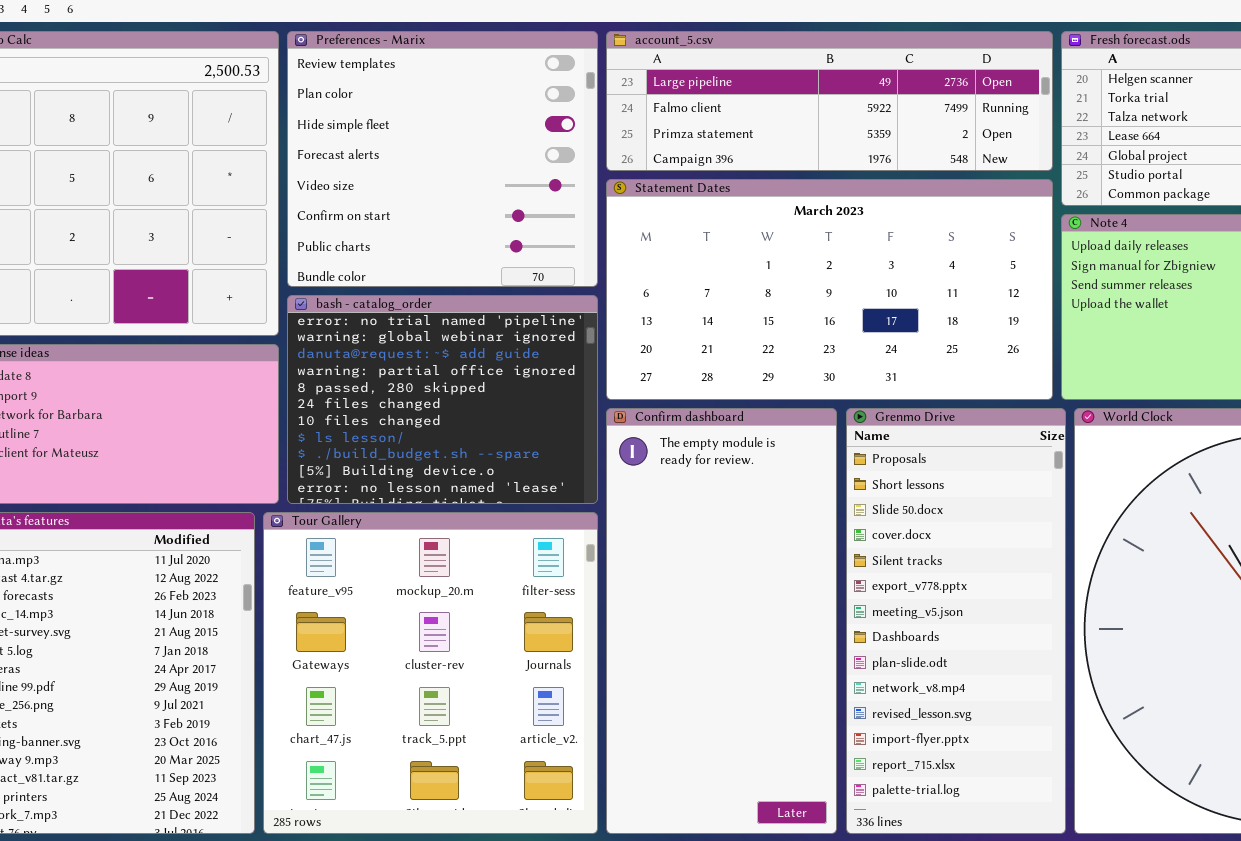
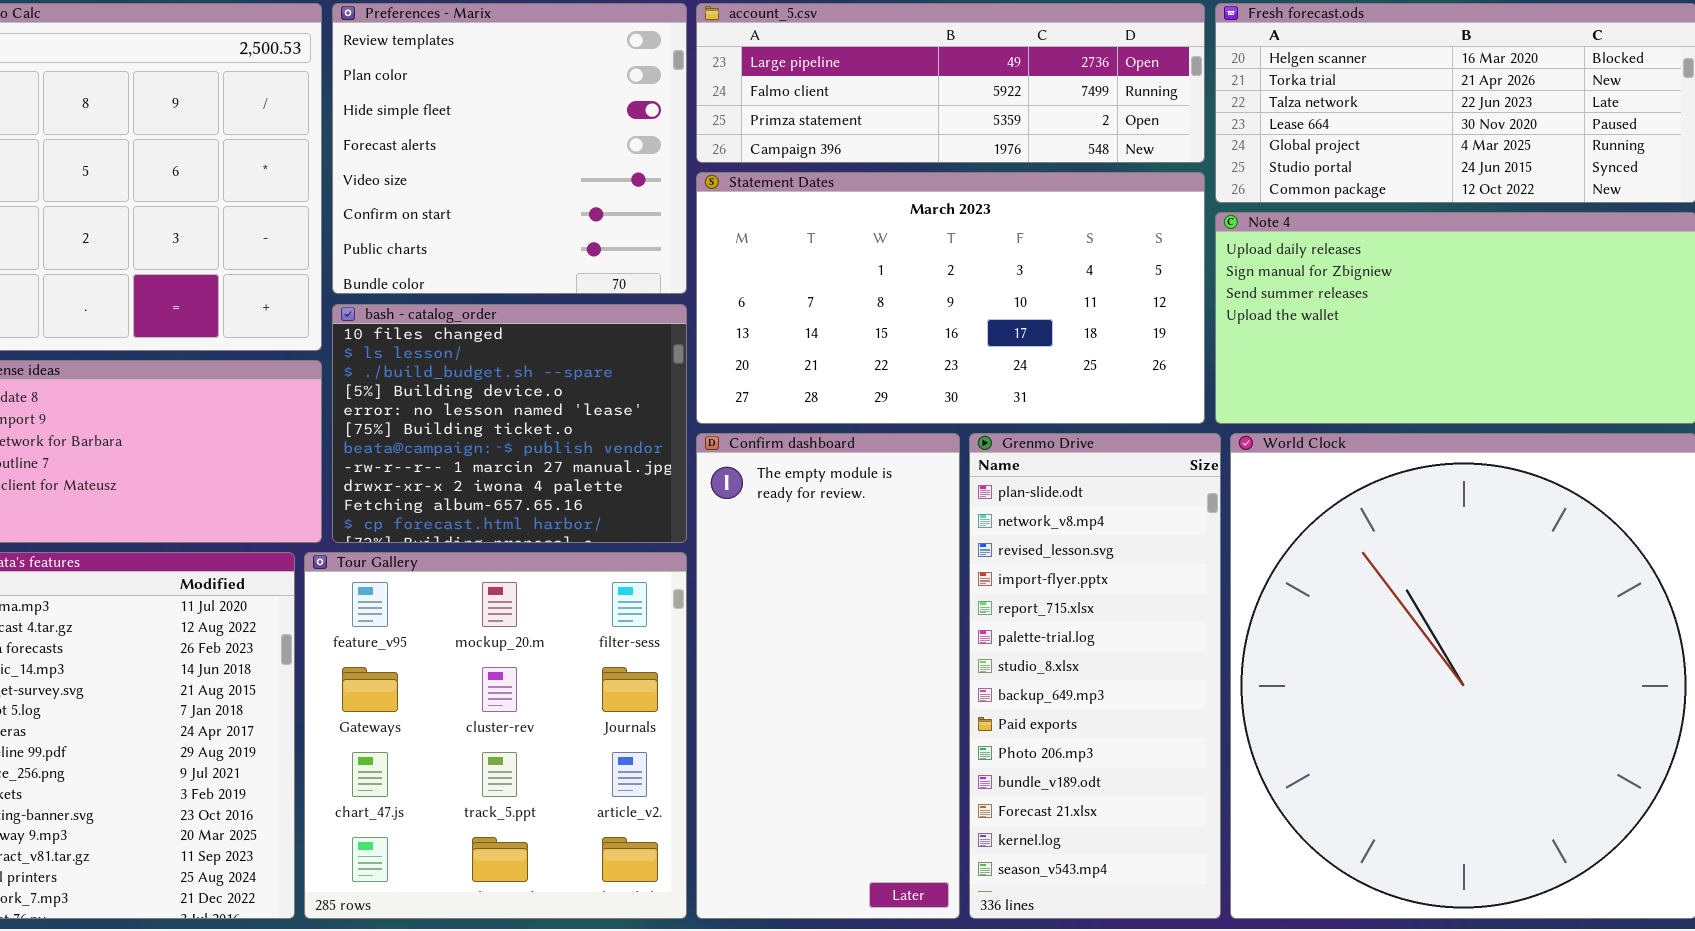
bash - catalog_order: [287,295,598,504] -> [332,304,687,543], scrolled down 6 rows
Grenmo Drive: [846,408,1066,834] -> [969,433,1221,919], scrolled down 8 rows

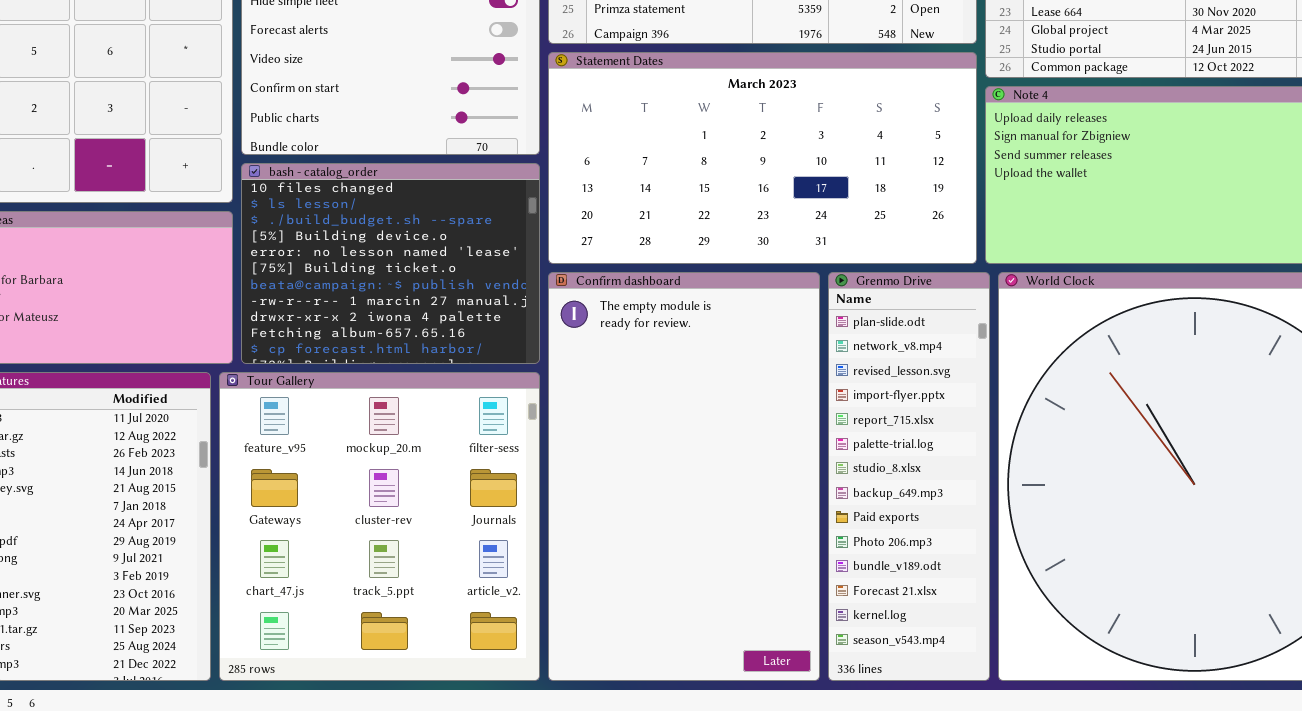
Confirm dashboard: [696,433,960,919] -> [548,272,820,681], resized
Grenmo Drive: [969,433,1221,919] -> [828,272,990,681], resized

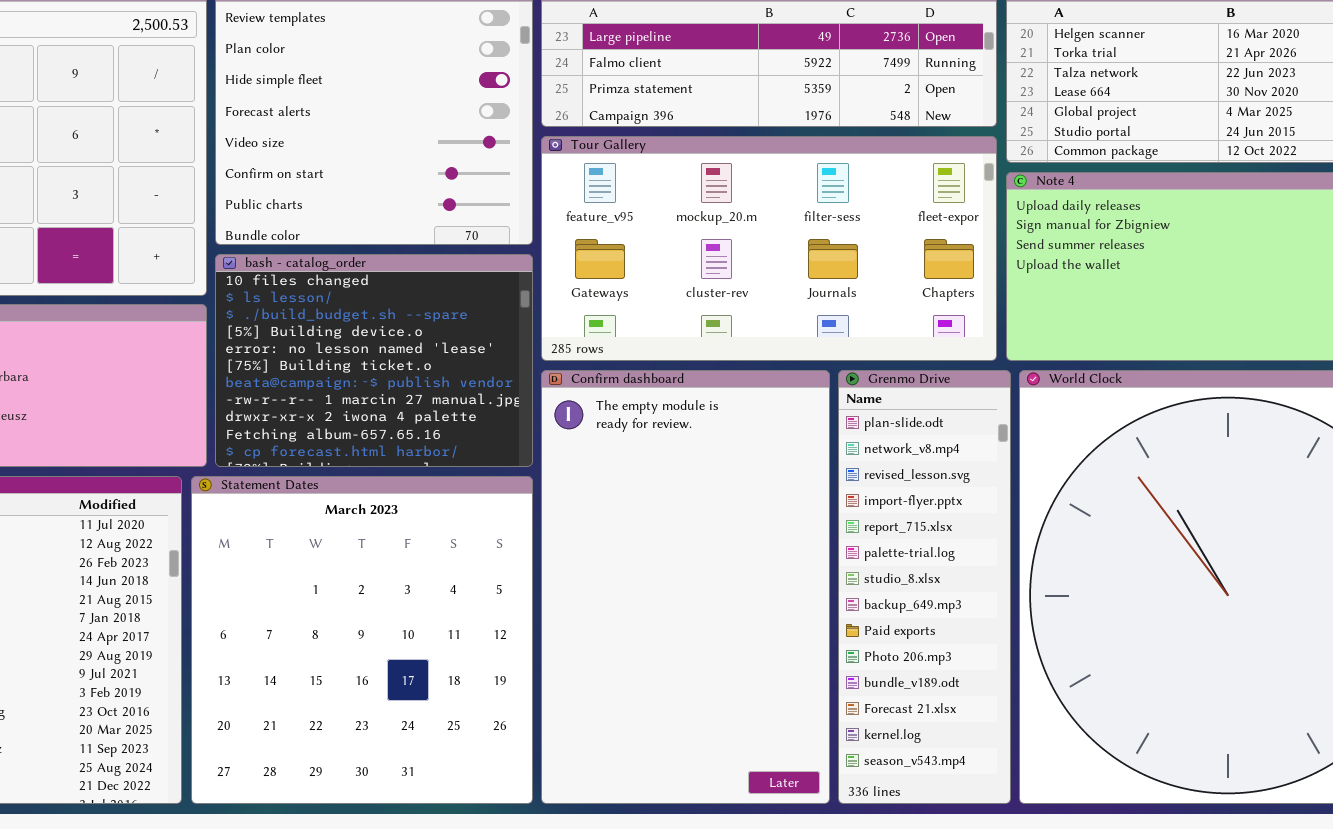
Statement Dates: [548,52,977,264] -> [191,476,533,804], moved, resized
Tour Gallery: [219,372,540,681] -> [541,136,997,361], moved, resized

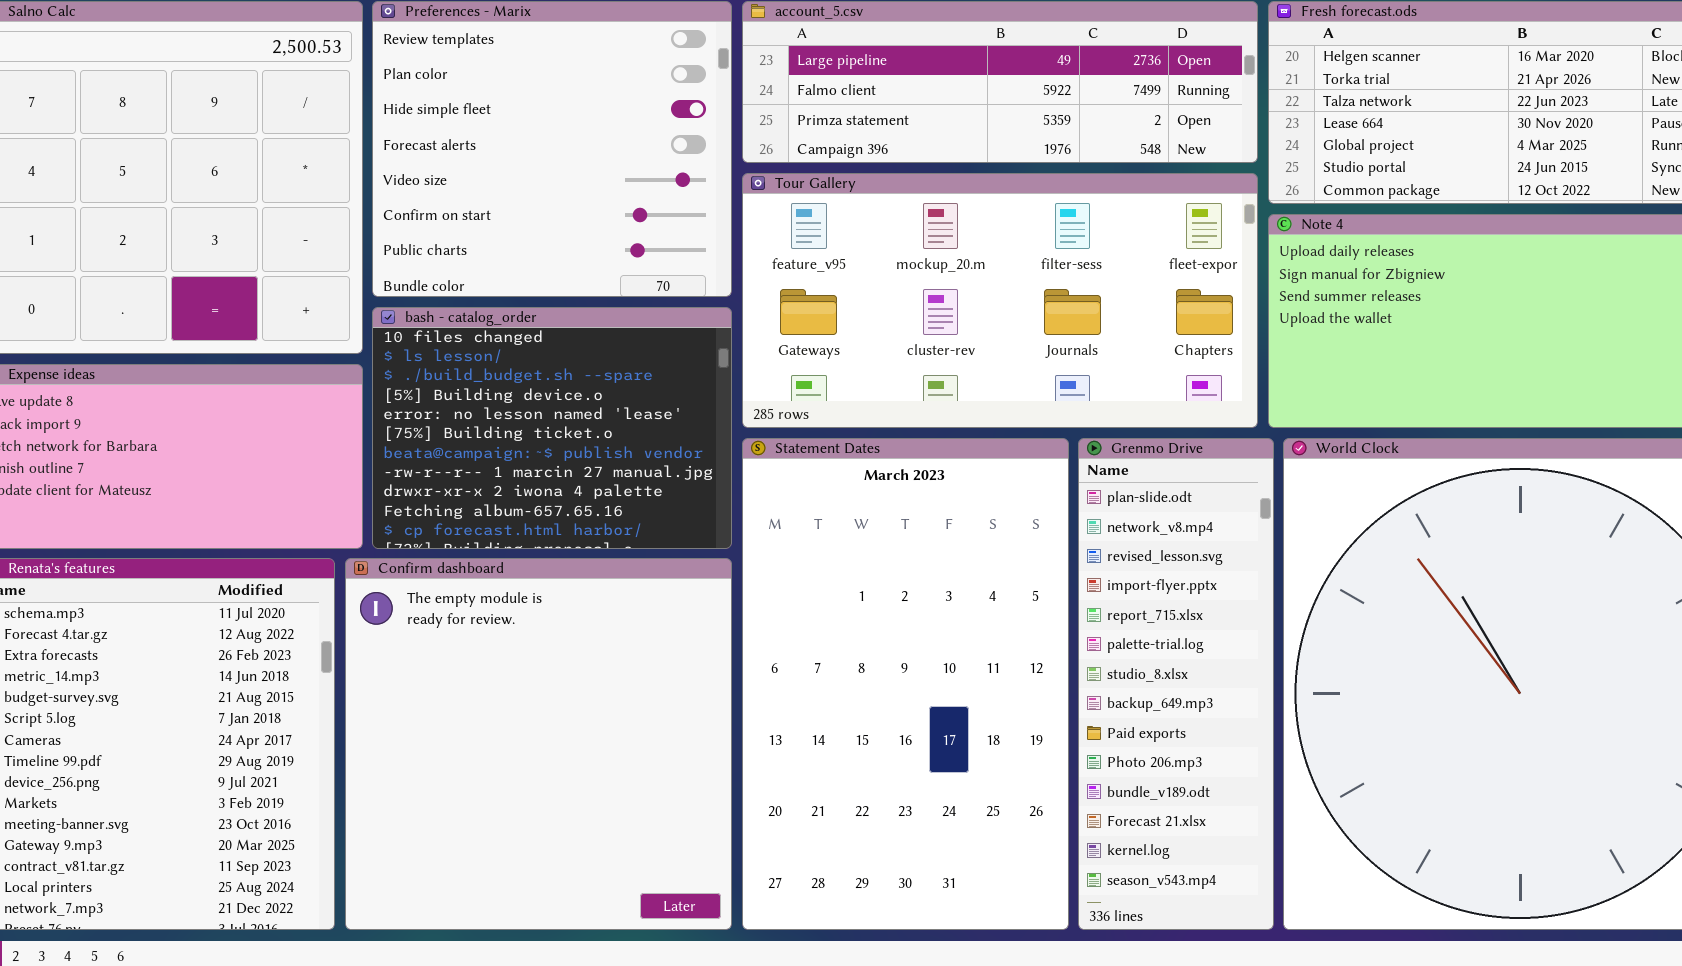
Confirm dashboard: [541,370,830,804] -> [345,558,732,930], moved, resized
Statement Dates: [191,476,533,804] -> [742,438,1069,930], moved, resized

